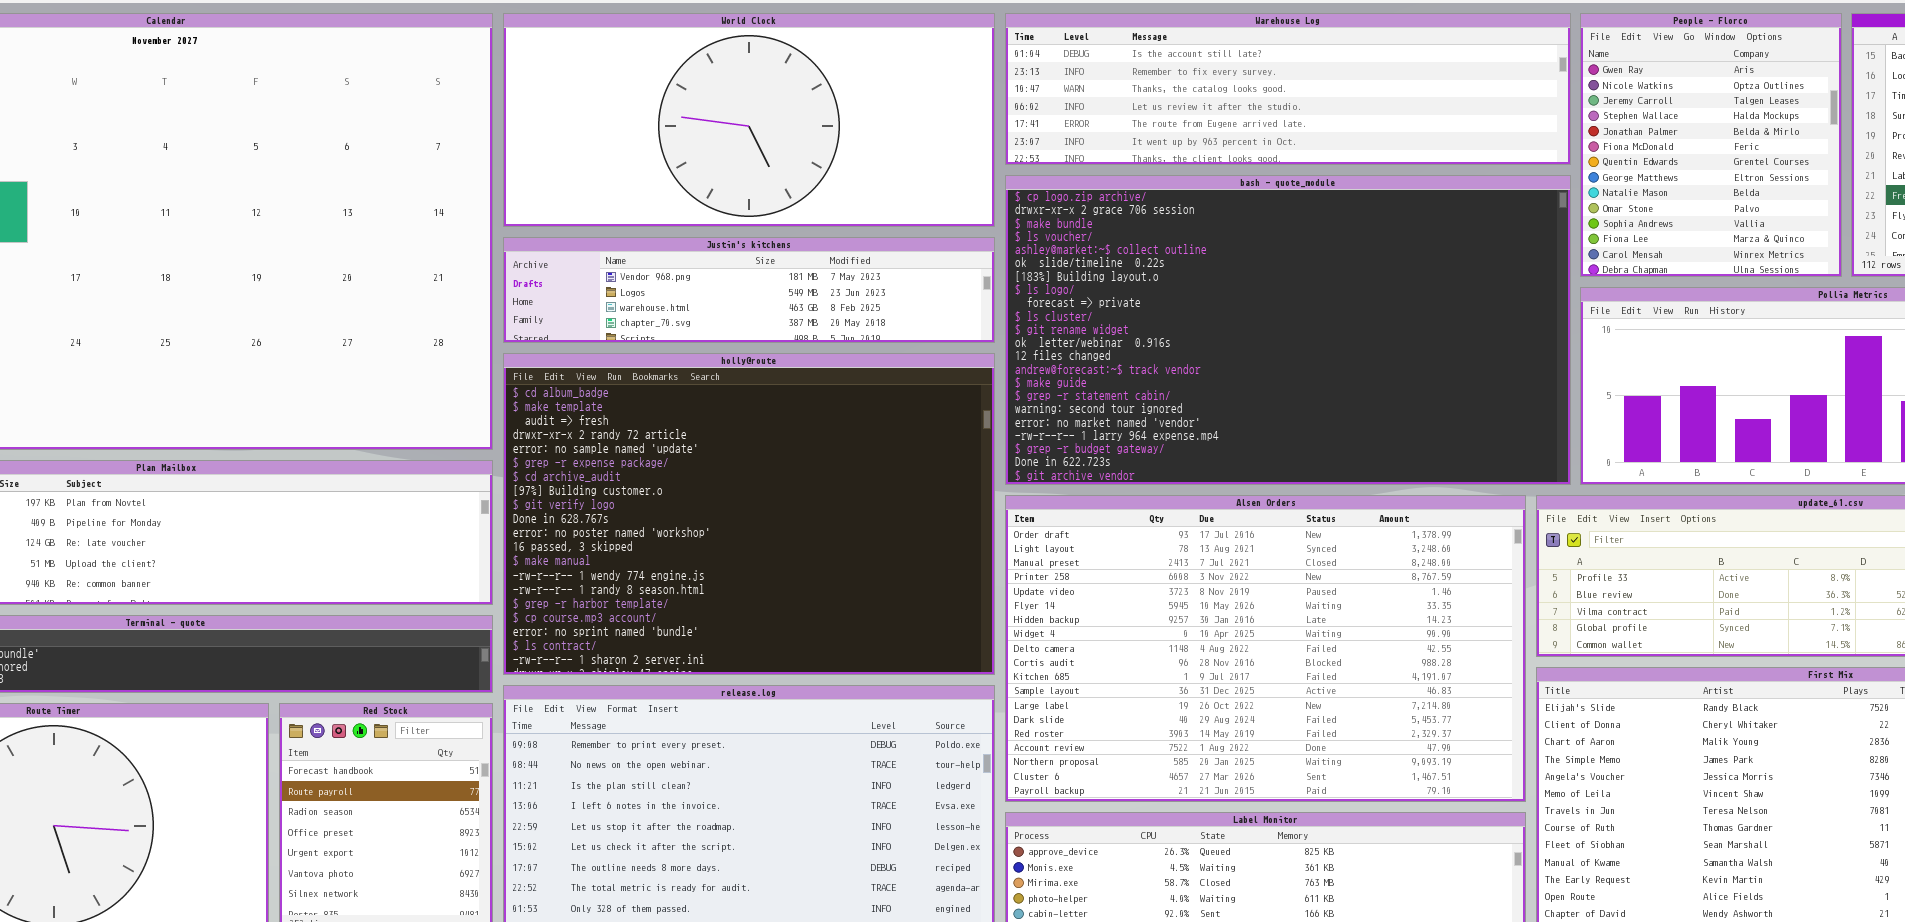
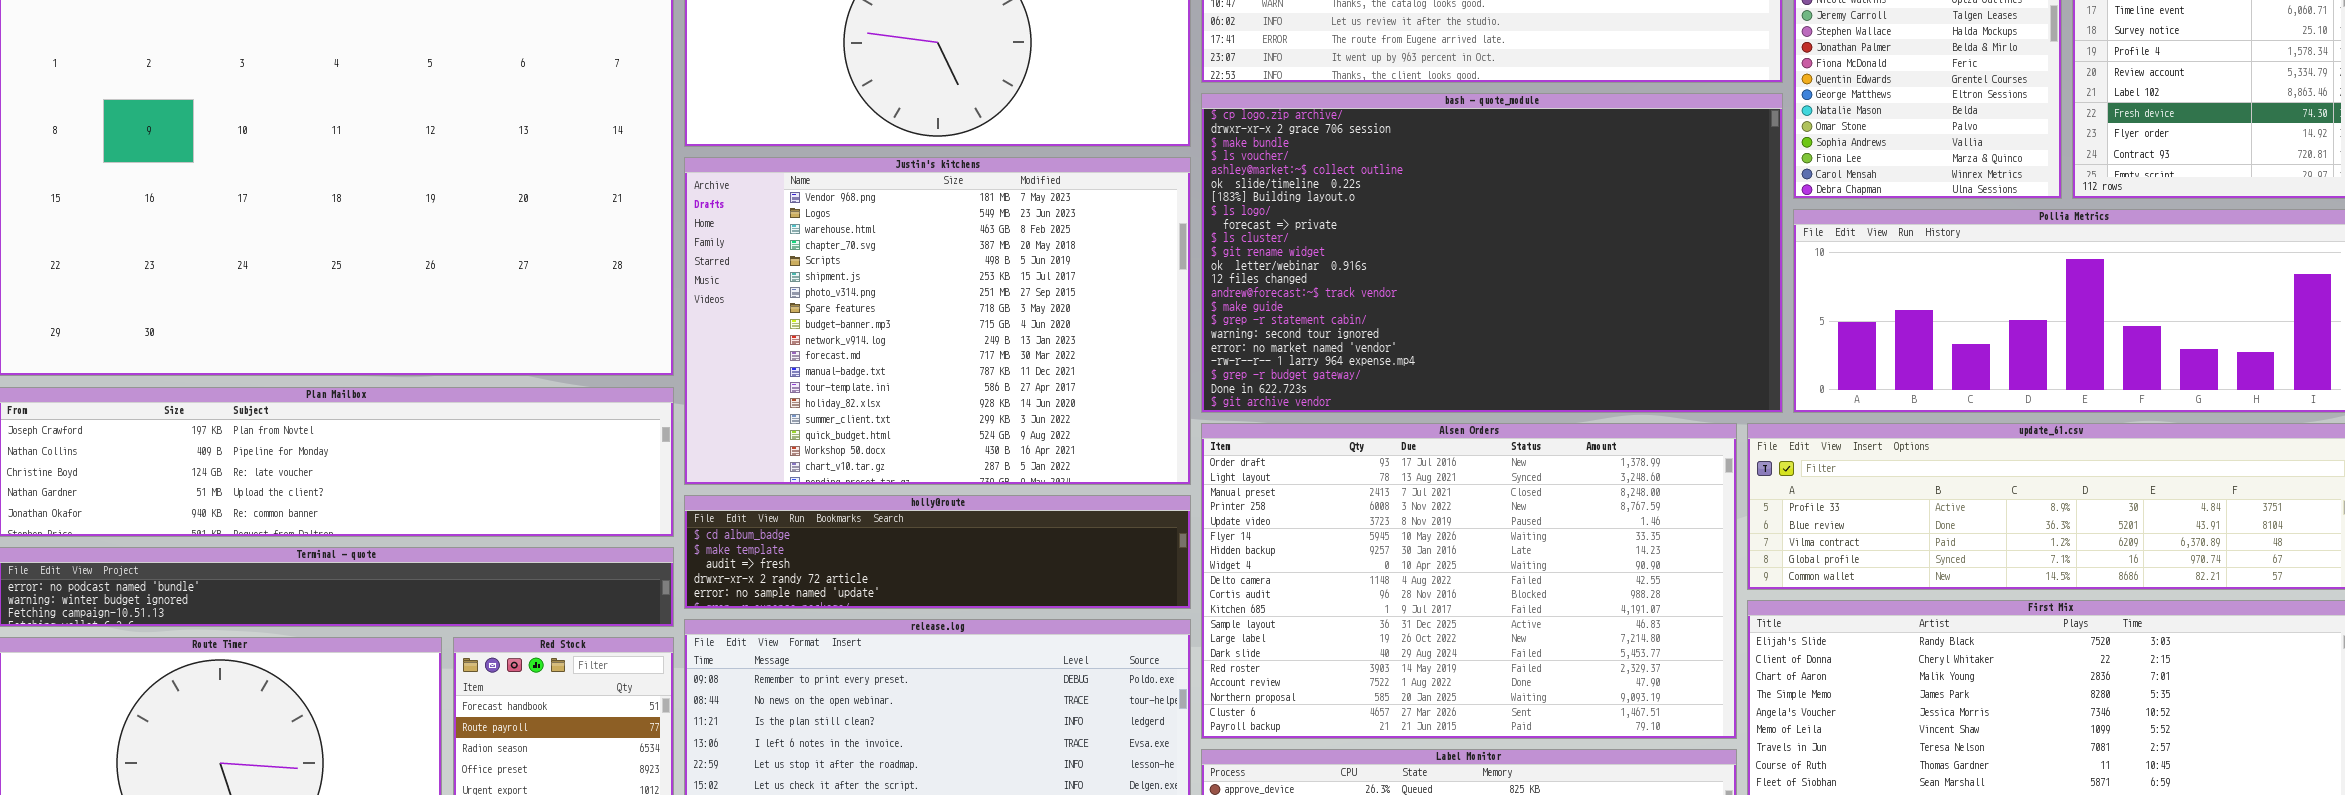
Justin's kitchens: [503,237,995,343] -> [684,157,1191,485], resized
holly@route: [503,353,995,675] -> [684,495,1191,609], resized

